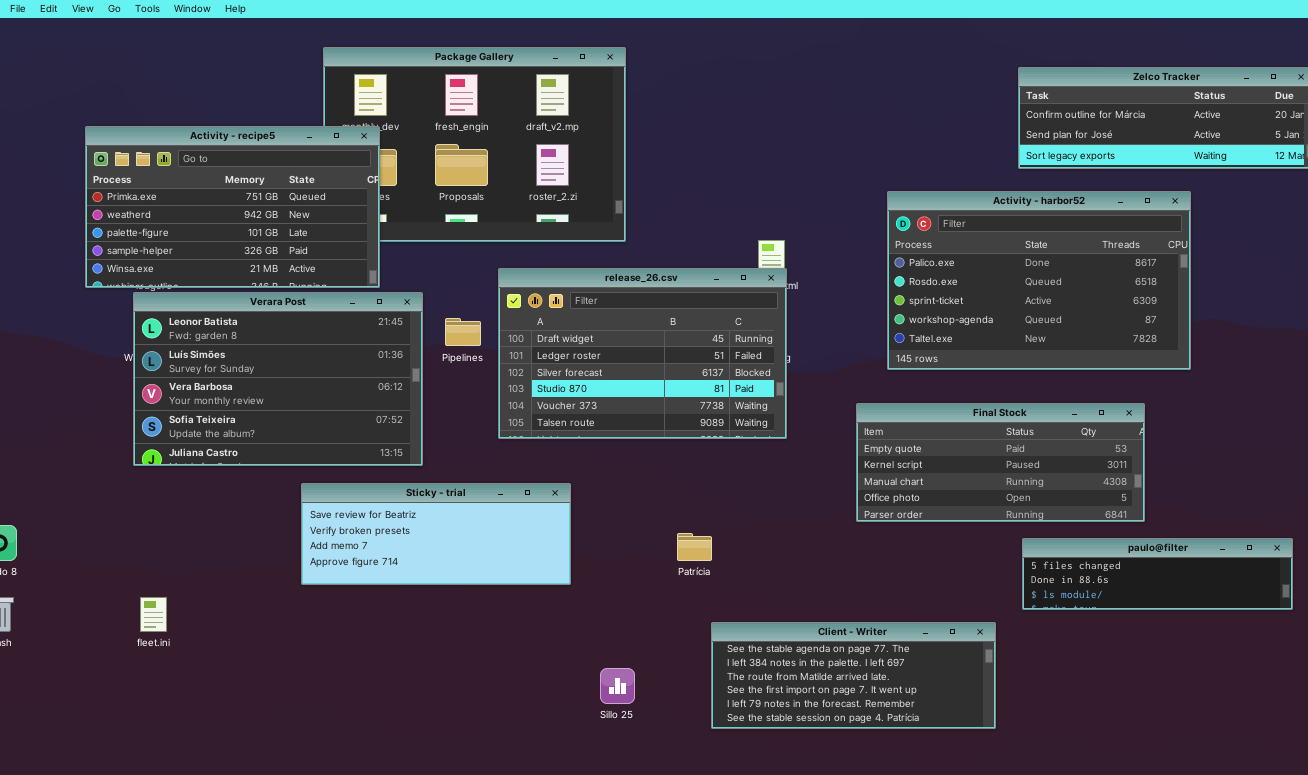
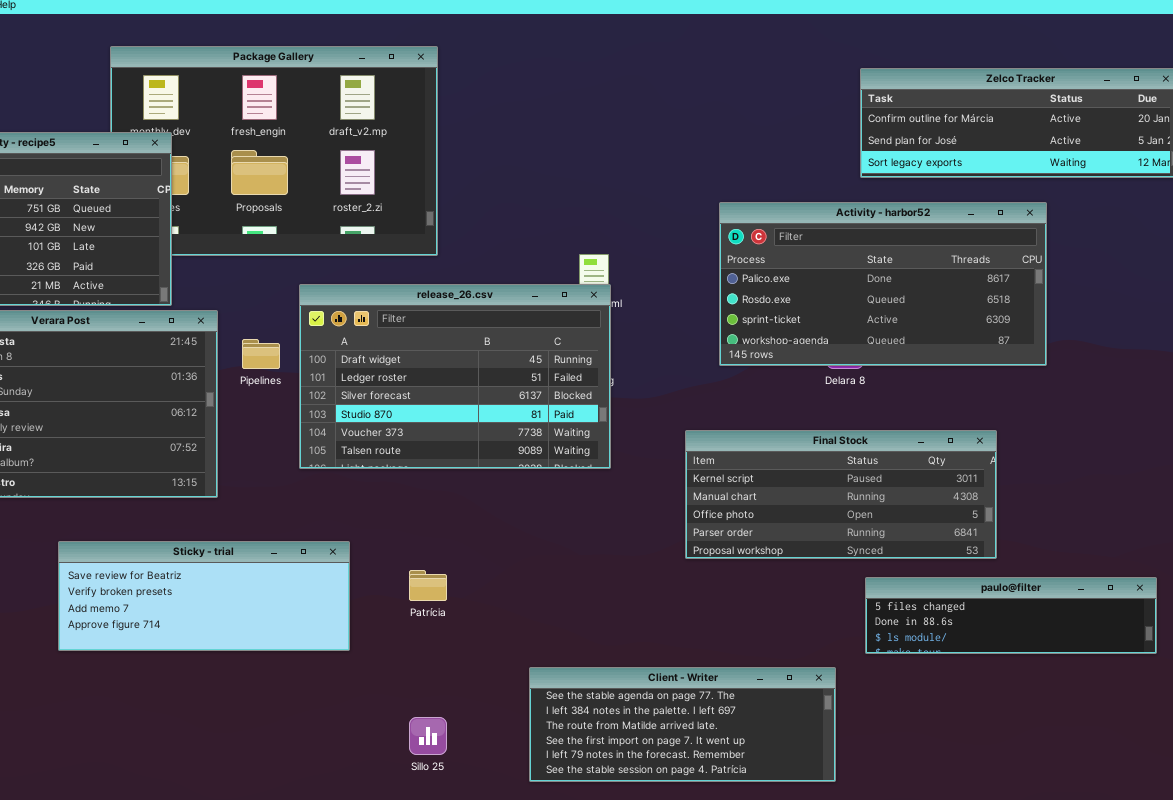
Activity - harbor52: [887,191,1191,370] -> [719,202,1047,366], resized
Final Stock: [856,403,1145,522] -> [685,430,997,559], scrolled down 1 row
Sticky - trial: [301,483,571,585] -> [58,541,350,651], moved
Patrícia: [677,533,712,561] -> [409,570,447,601], moved

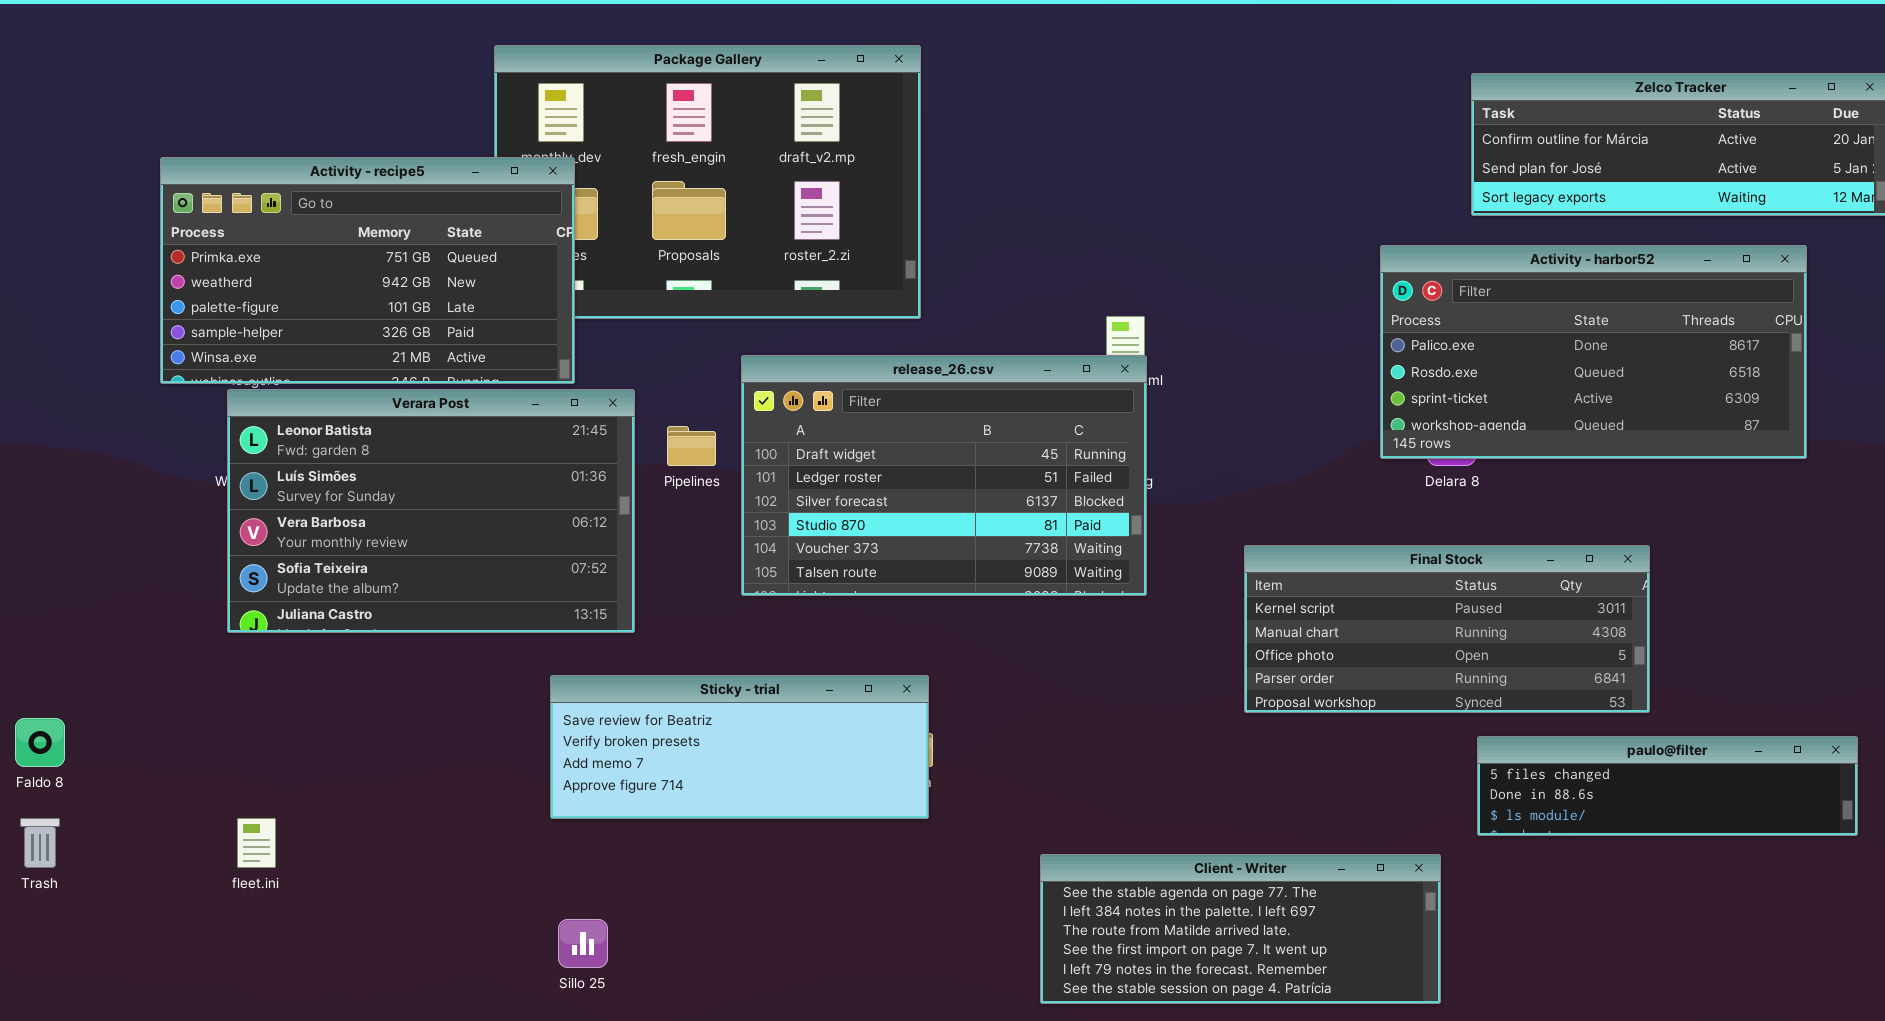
Activity - harbor52: [719,202,1047,366] -> [1380,245,1807,459], moved
Sticky - trial: [58,541,350,651] -> [550,675,929,819], moved
Sillo 25: [409,717,447,755] -> [558,919,608,968], moved

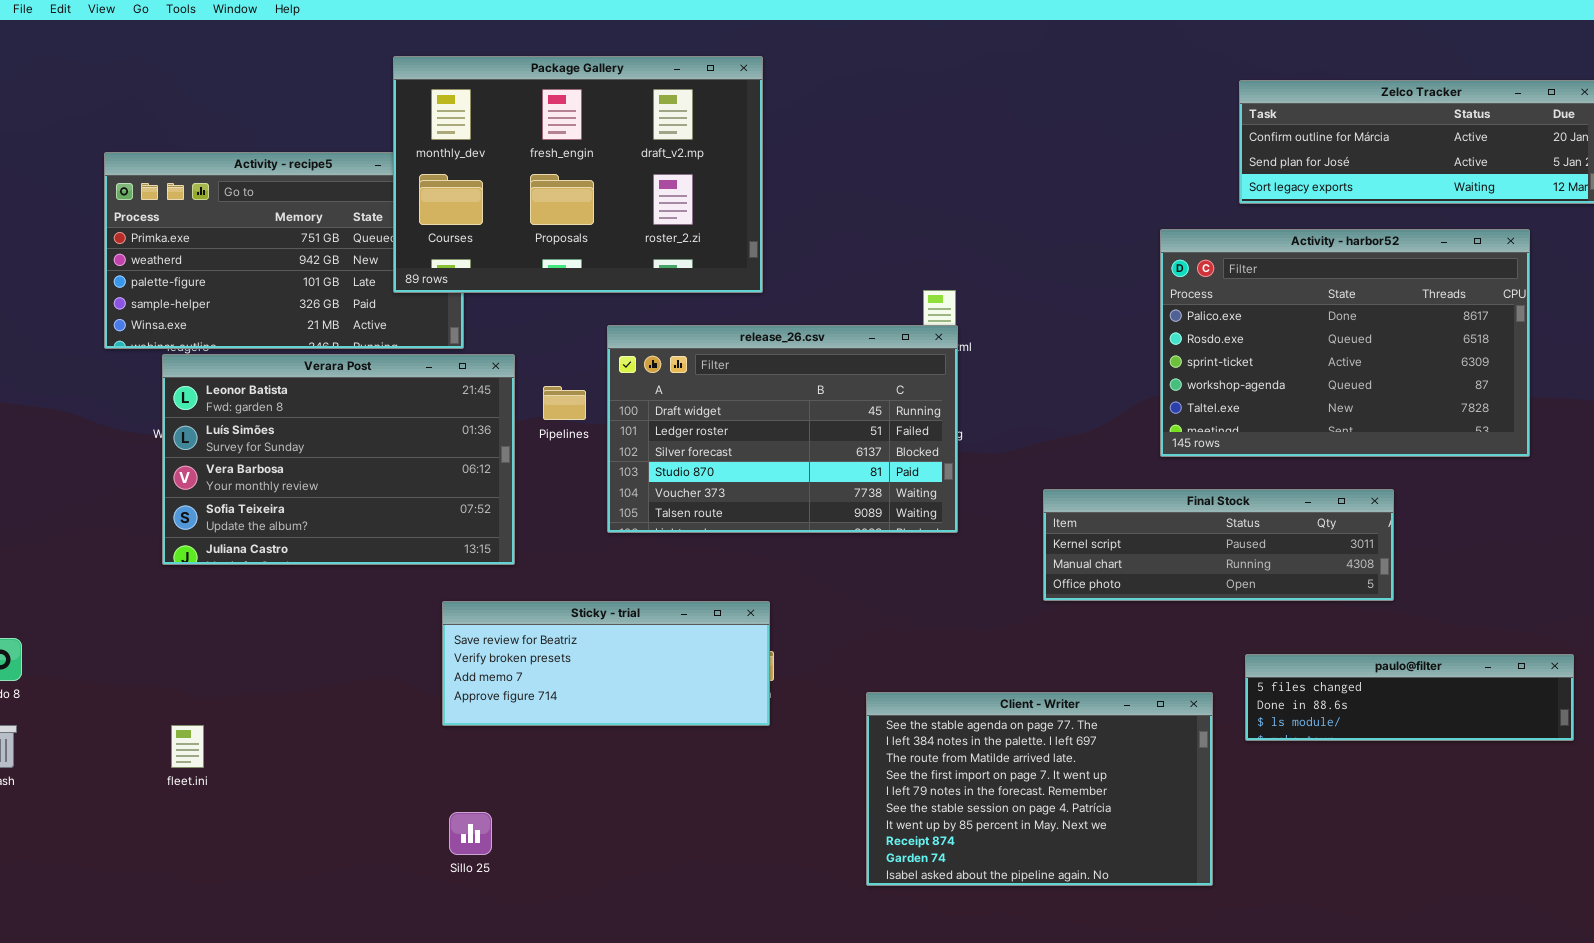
Package Gallery: [494,45,921,319] -> [393,56,763,293], raised
Activity - harbor52: [1380,245,1807,459] -> [1160,229,1530,457], resized
Final Stock: [1244,545,1650,713] -> [1043,489,1394,601], resized
Client - Writer: [1040,854,1441,1004] -> [866,692,1213,886], resized

